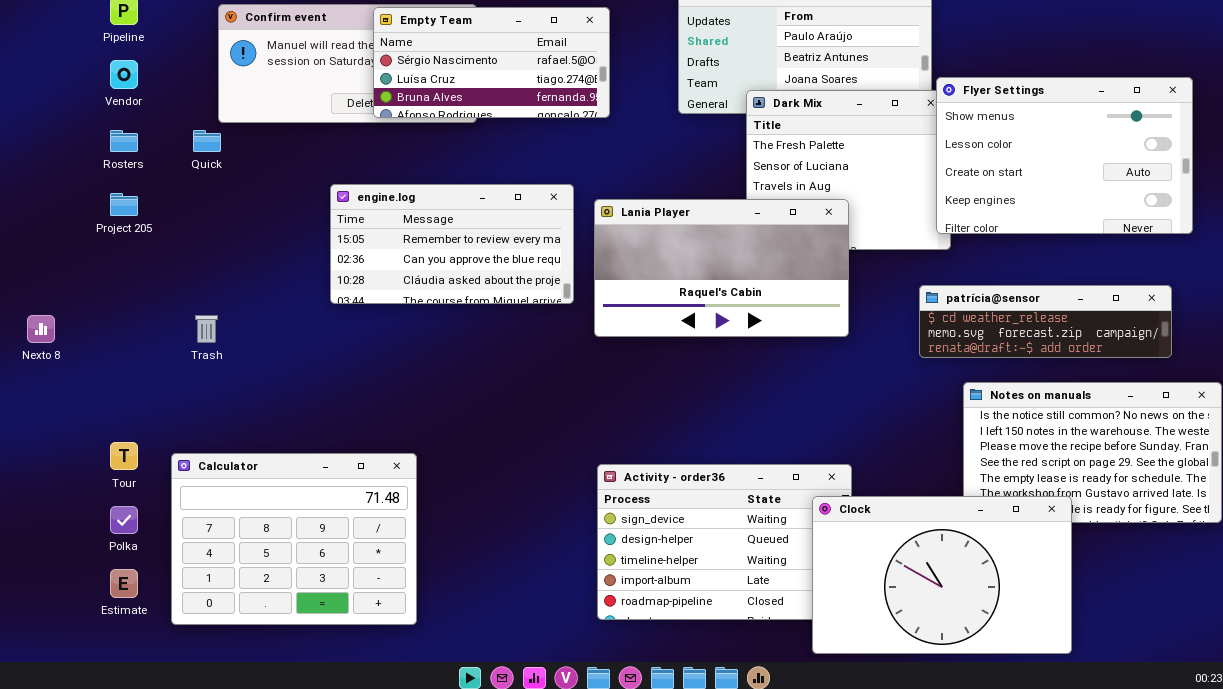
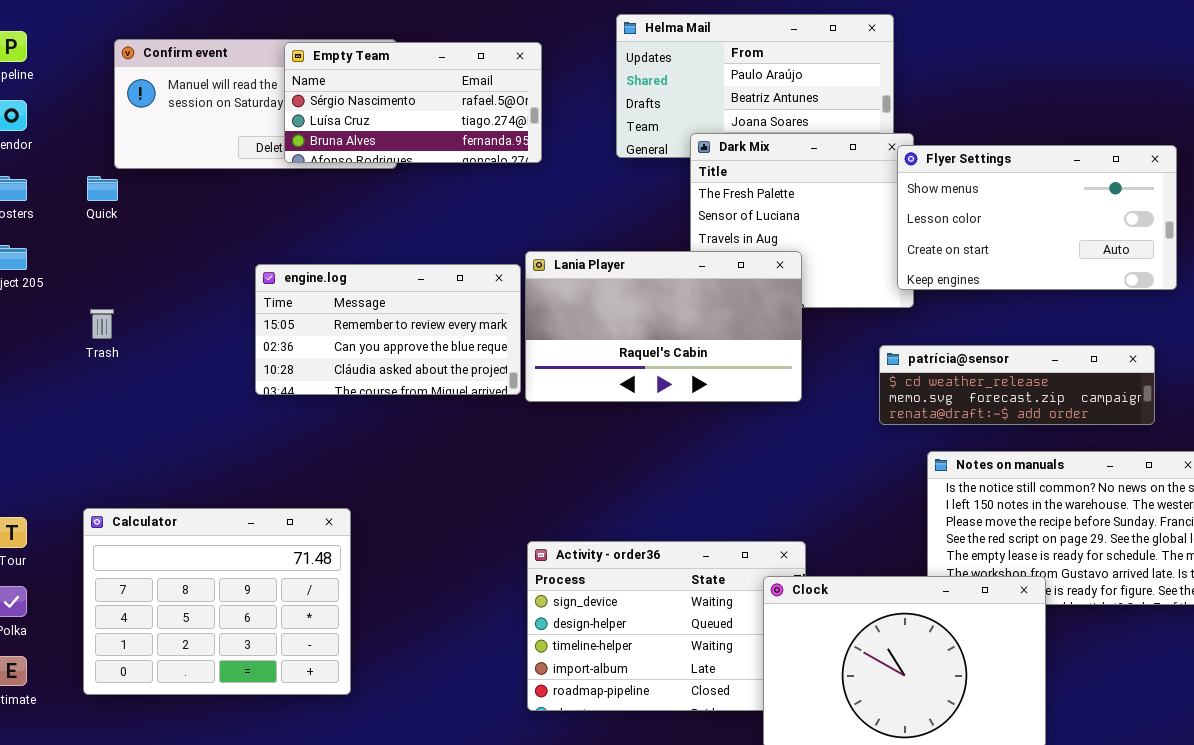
Flyer Settings: [936,77,1193,234] -> [897,145,1177,290], resized
engine.log: [330,184,574,304] -> [255,264,521,395], moved
Trash: [195,315,218,343] -> [90,309,114,339], moved
Calculator: [171,453,417,625] -> [83,508,351,695], moved

